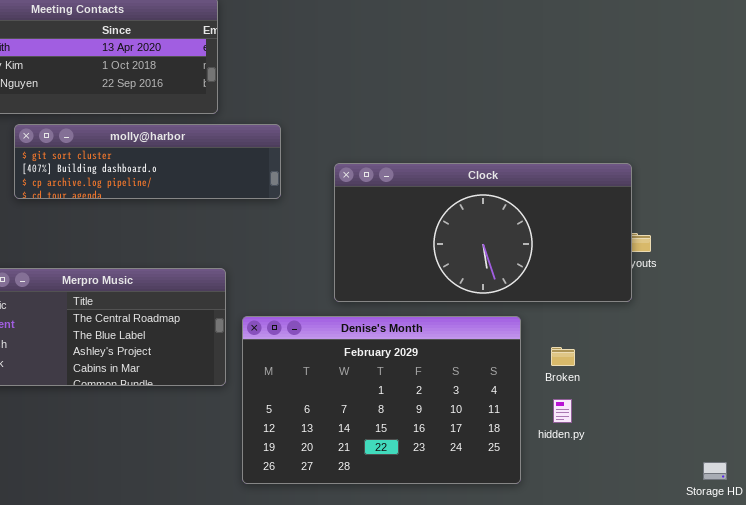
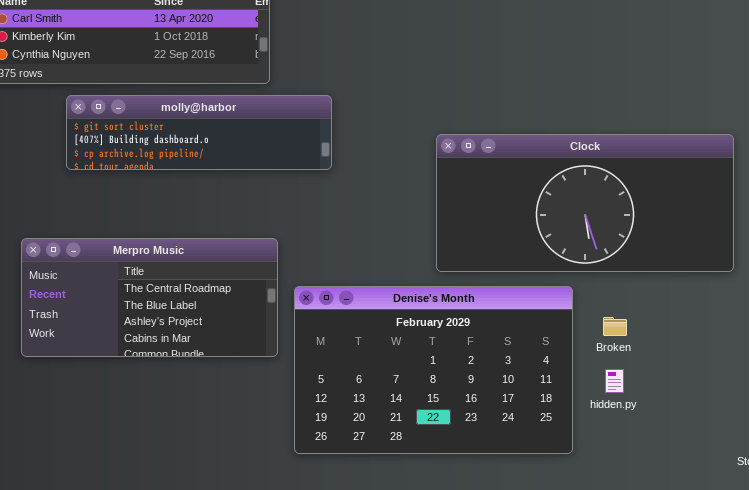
Clock: [334,163,632,302] -> [436,134,734,272], moved

